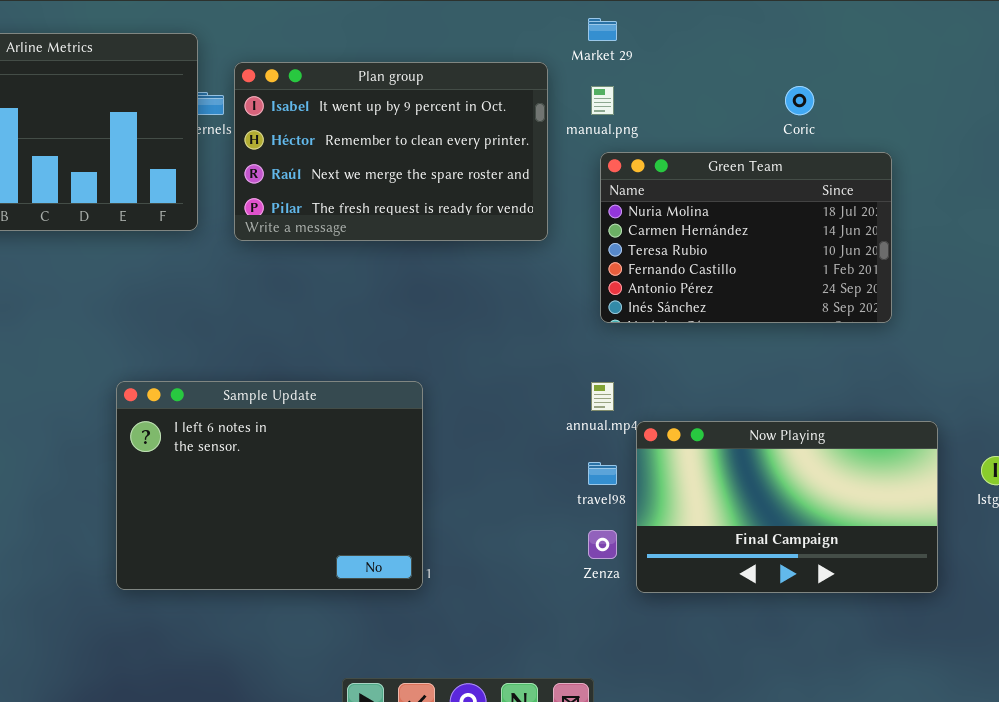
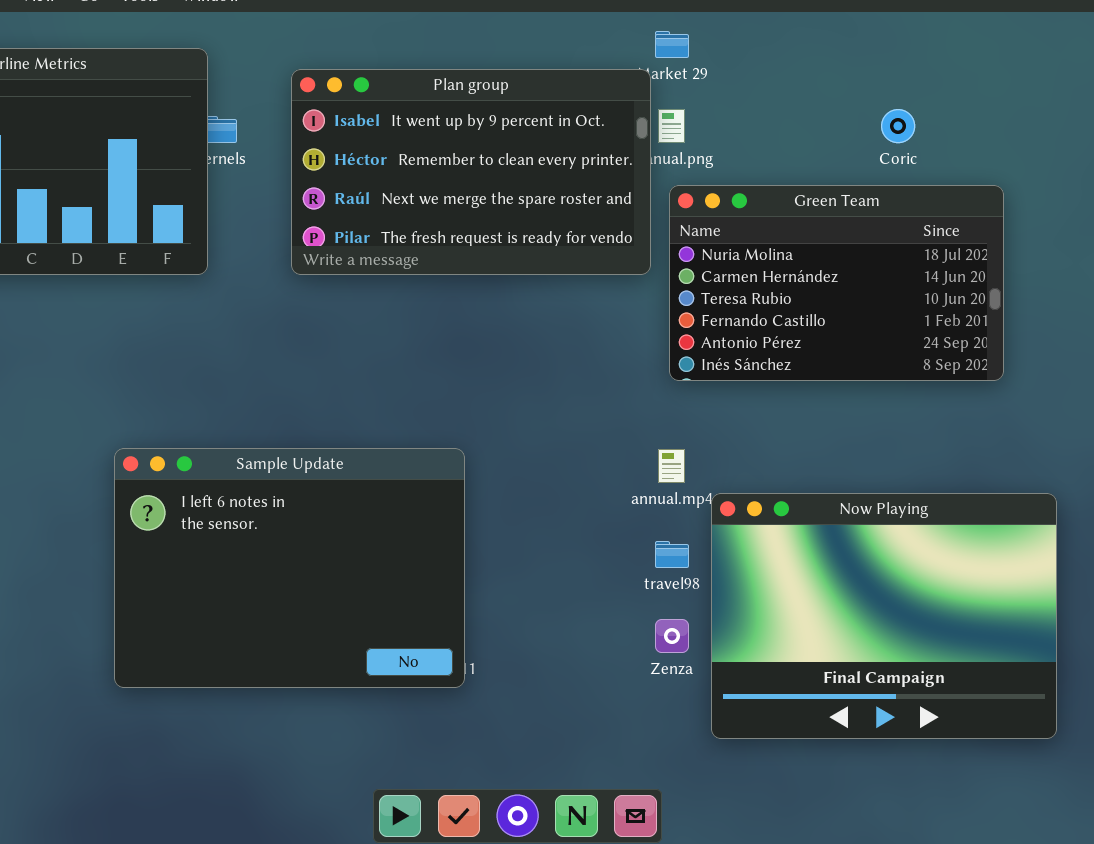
Plan group: [234,62,548,241] -> [291,69,651,275], moved
Now Playing: [636,421,938,593] -> [711,493,1057,739], resized

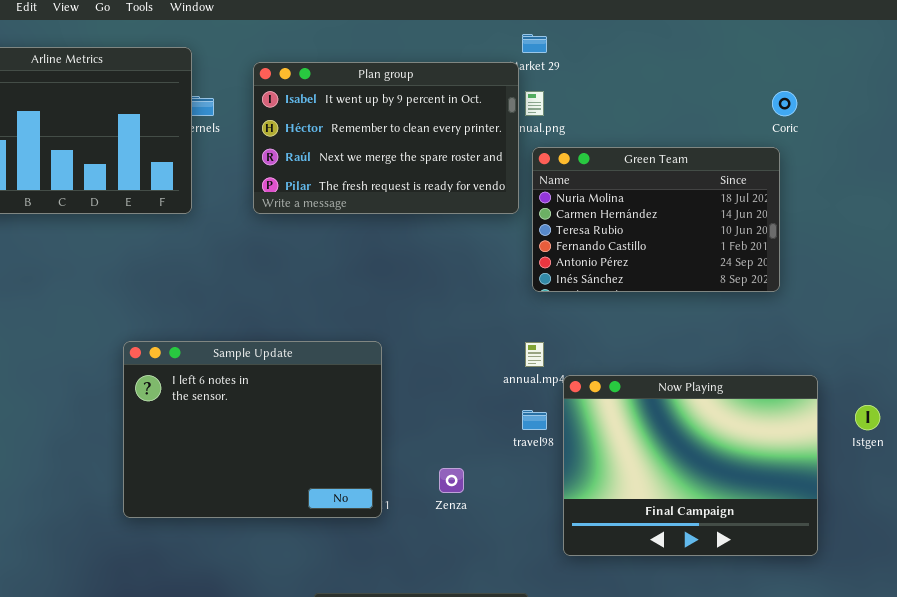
Coric: [881,109,915,143] -> [772,91,797,116], moved
Zenza: [655,619,689,653] -> [439,468,464,493], moved

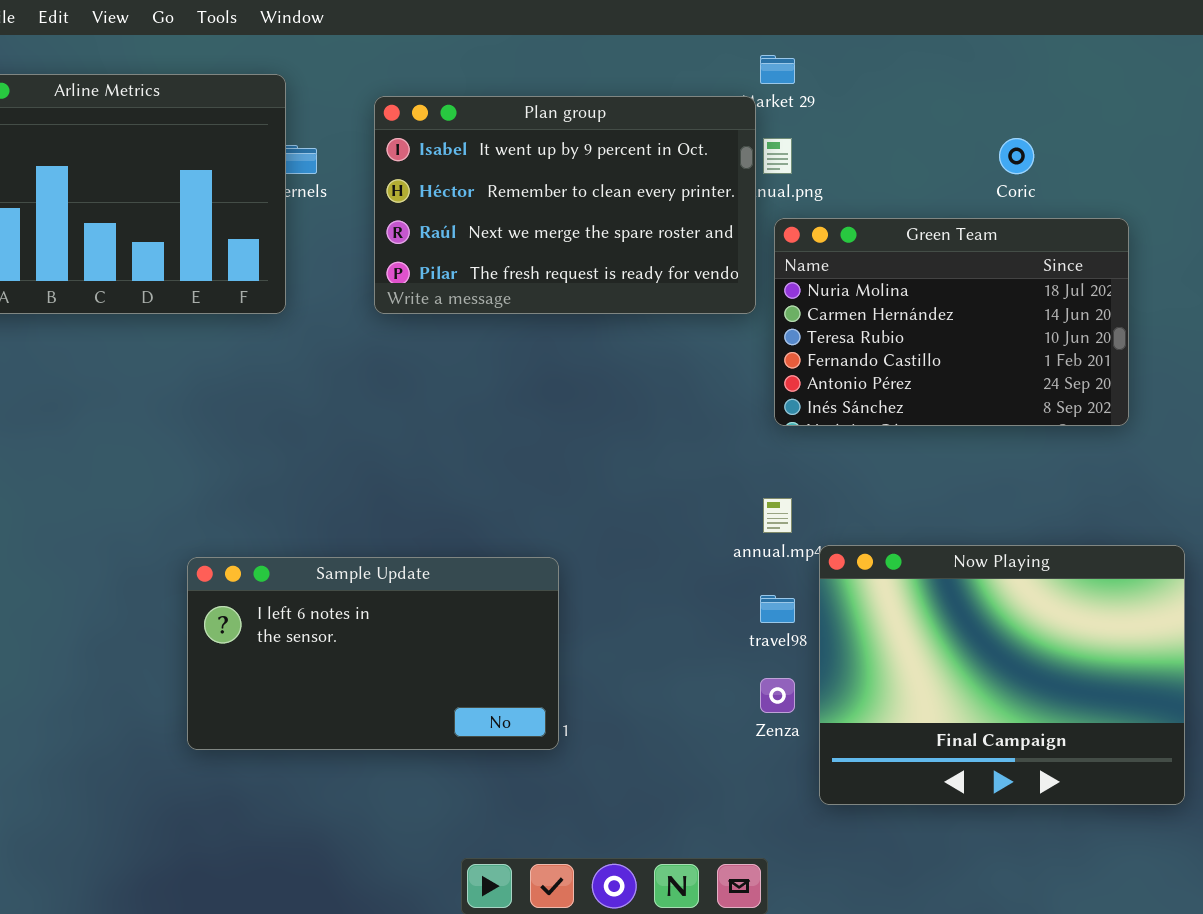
Coric: [772,91,797,116] -> [999,138,1034,174], moved
Sample Update: [123,341,382,518] -> [187,557,559,750], resized
Zenza: [439,468,464,493] -> [760,678,795,713], moved

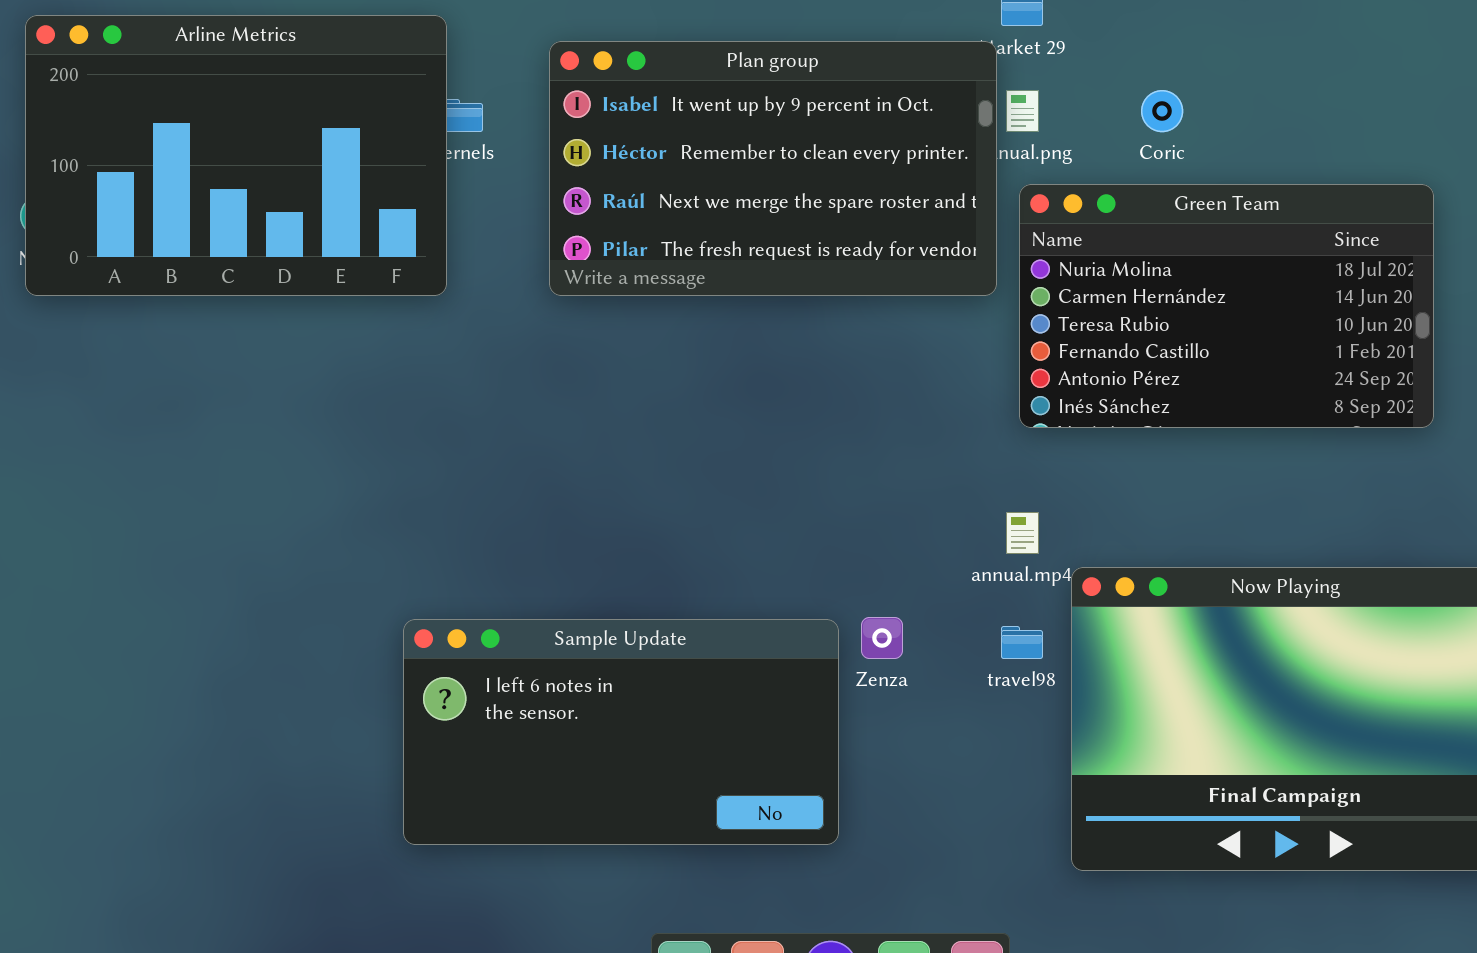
Coric: [999,138,1034,174] -> [1141,90,1183,132], moved
Sample Update: [187,557,559,750] -> [403,619,839,845], moved
Zenza: [760,678,795,713] -> [861,617,903,659], moved

